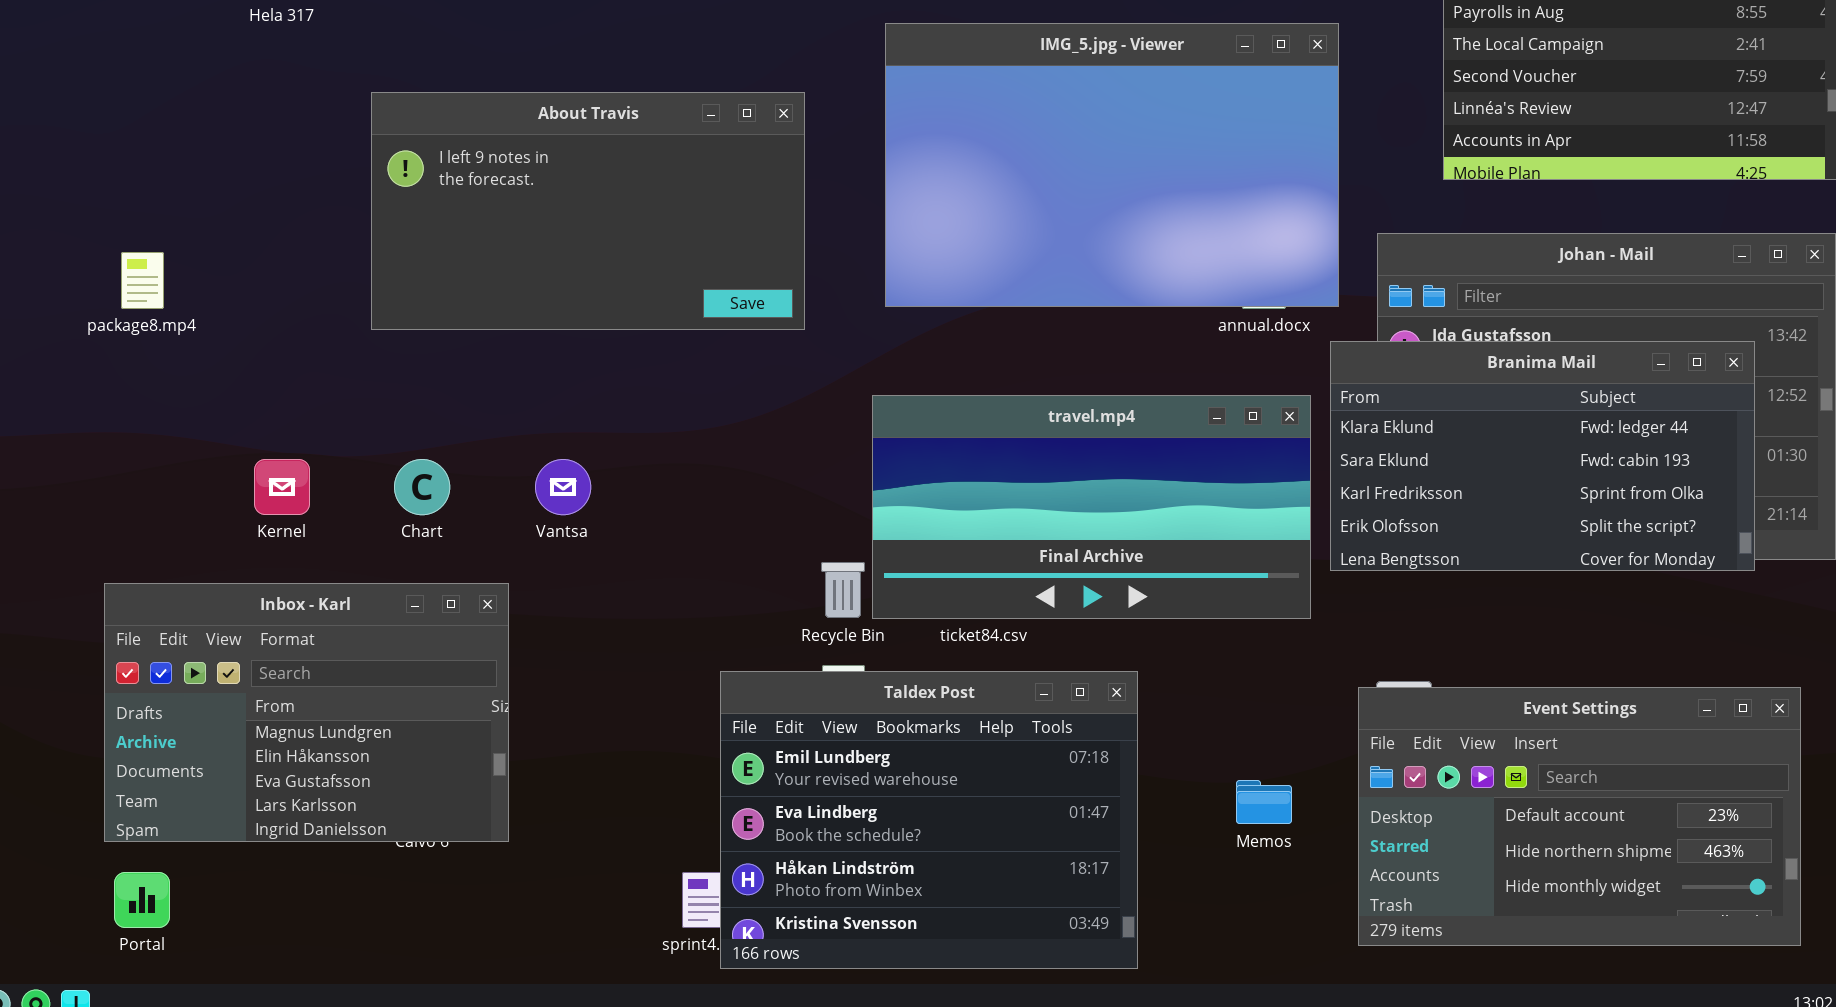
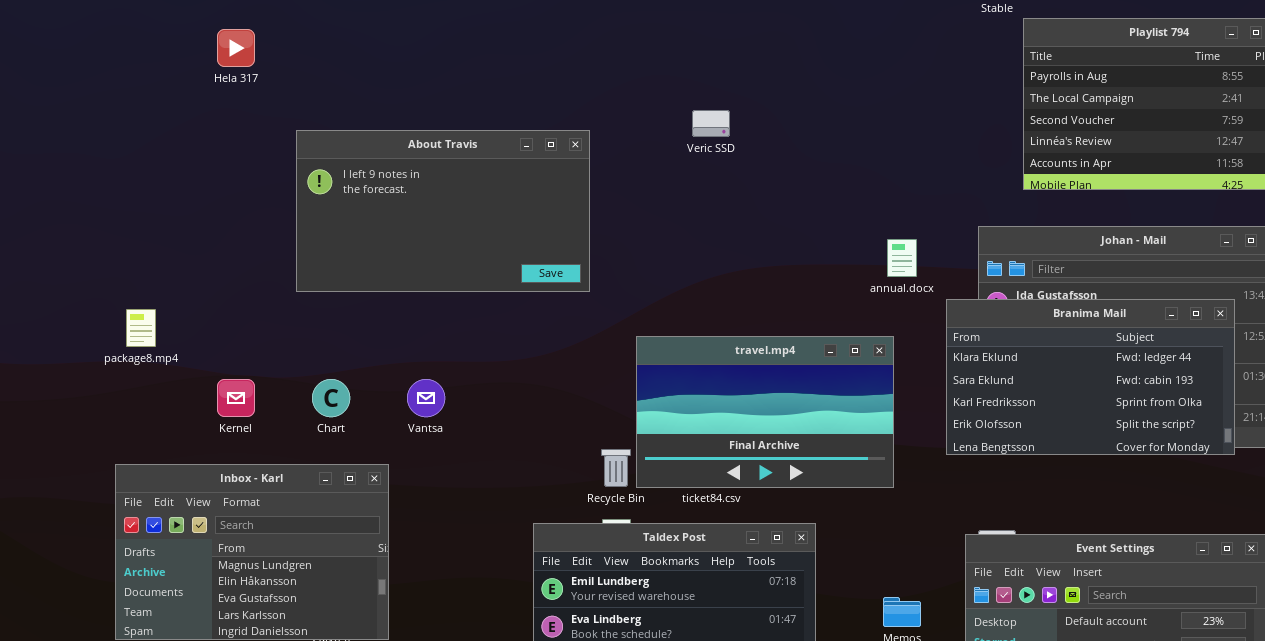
IMG_5.jpg - Viewer: [885,23,1339,307] -> none, closed
package8.mp4: [121,252,164,309] -> [126,309,156,347], moved
travel.mp4: [872,395,1311,619] -> [636,336,894,488], resized

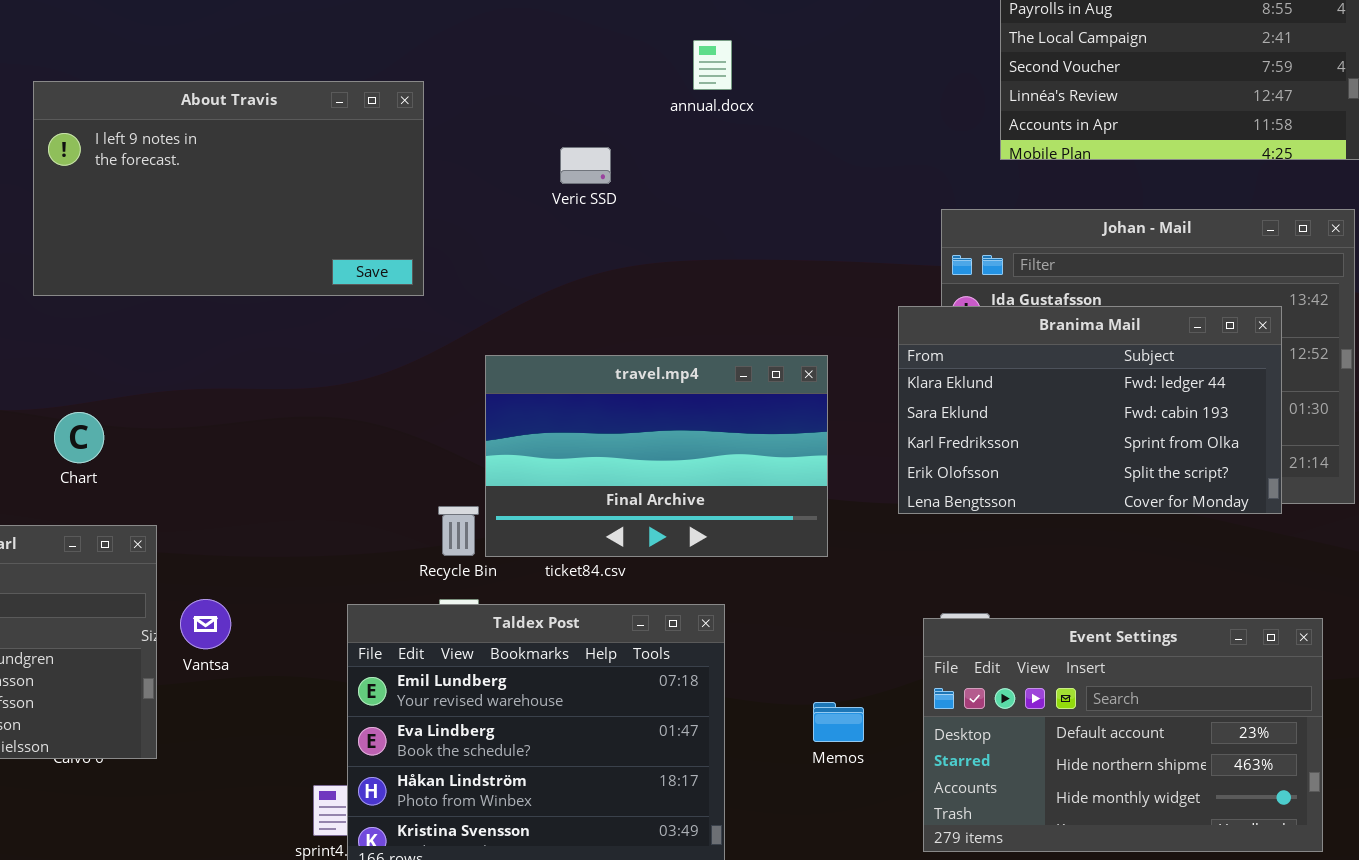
Veric SSD: [692,110,730,137] -> [560,147,611,184], moved
annual.docx: [887,239,917,277] -> [693,40,732,90], moved
Vantsa: [407,379,445,417] -> [180,599,231,649], moved

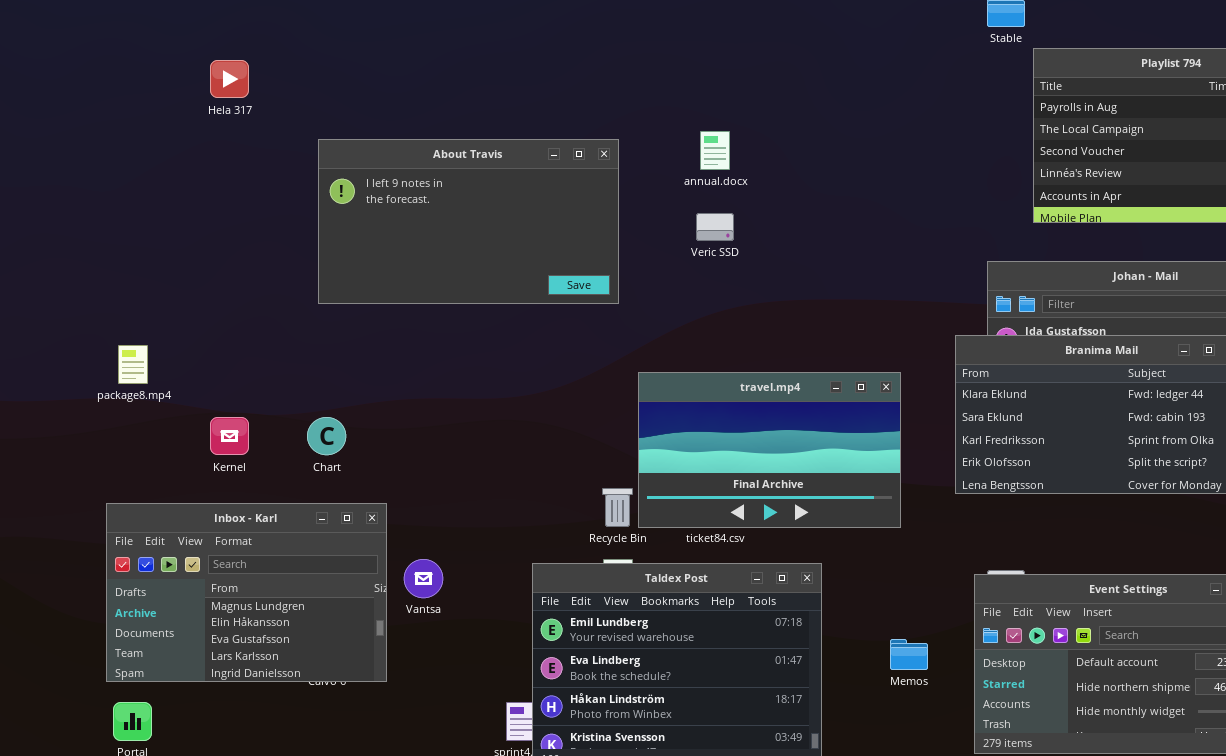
annual.docx: [693,40,732,90] -> [700,131,730,170], moved
About Travis: [33,81,424,296] -> [318,139,619,304], moved

